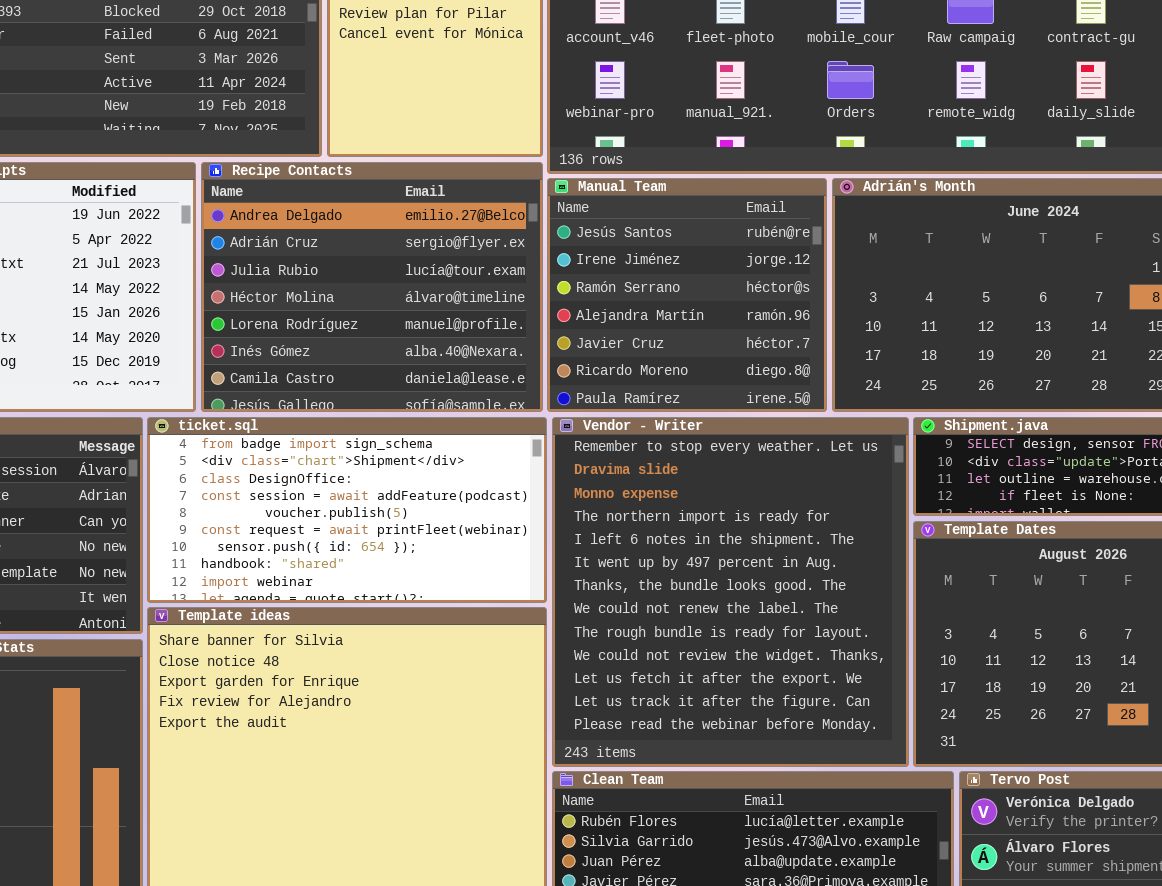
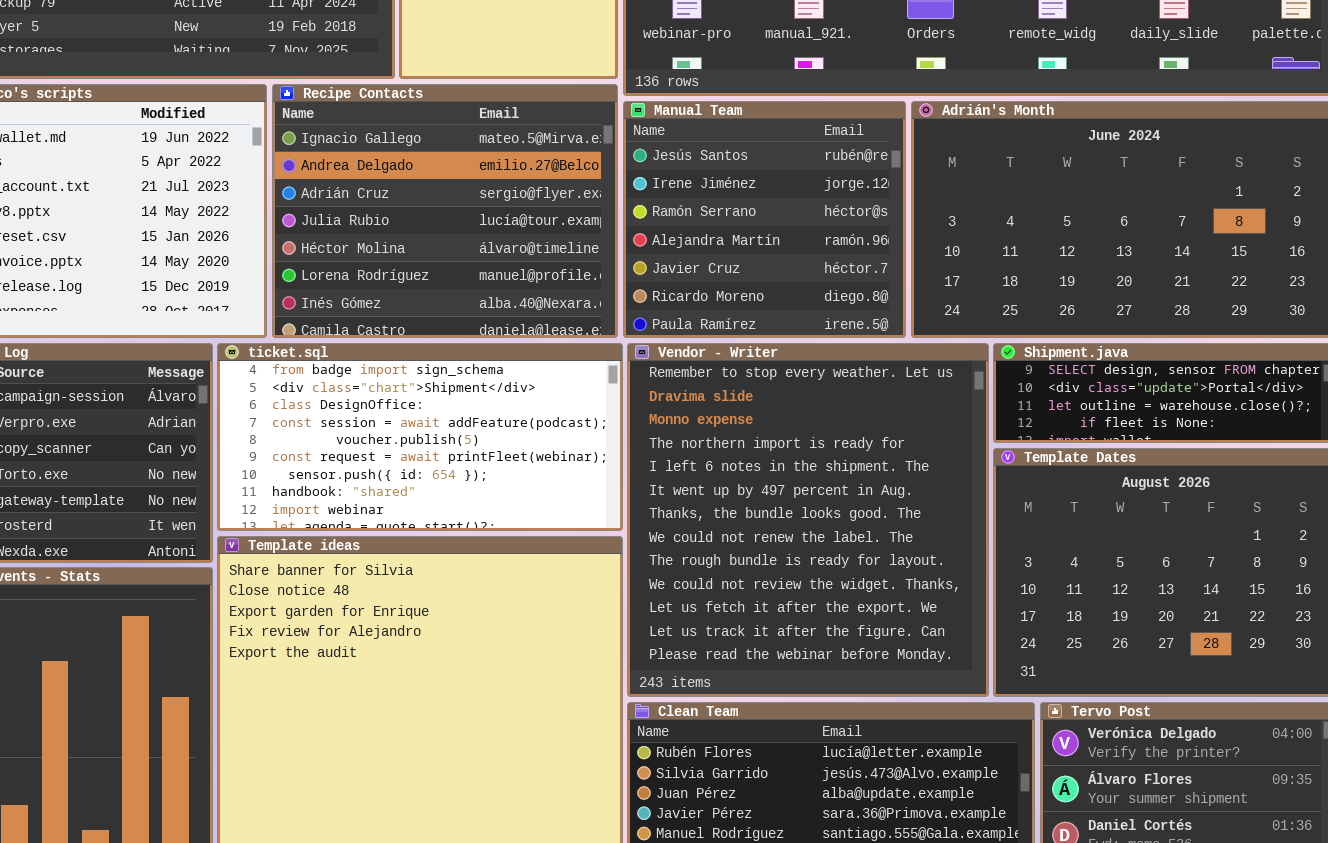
Recipe Contacts: [201,162,543,412] -> [272,84,618,338], scrolled up 1 row

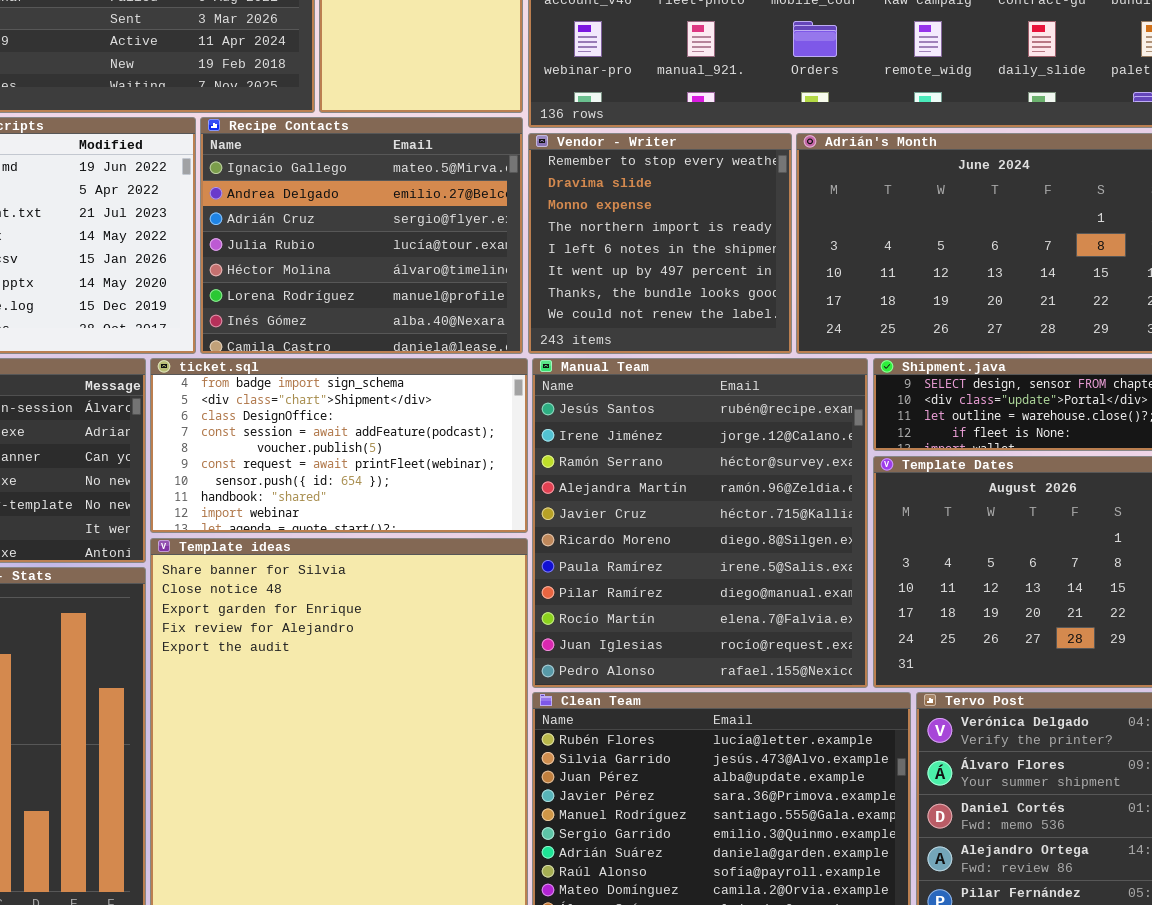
Manual Team: [623,101,906,338] -> [532,358,868,688], moved, resized
Vendor - Writer: [627,343,989,697] -> [528,133,792,354], moved, resized

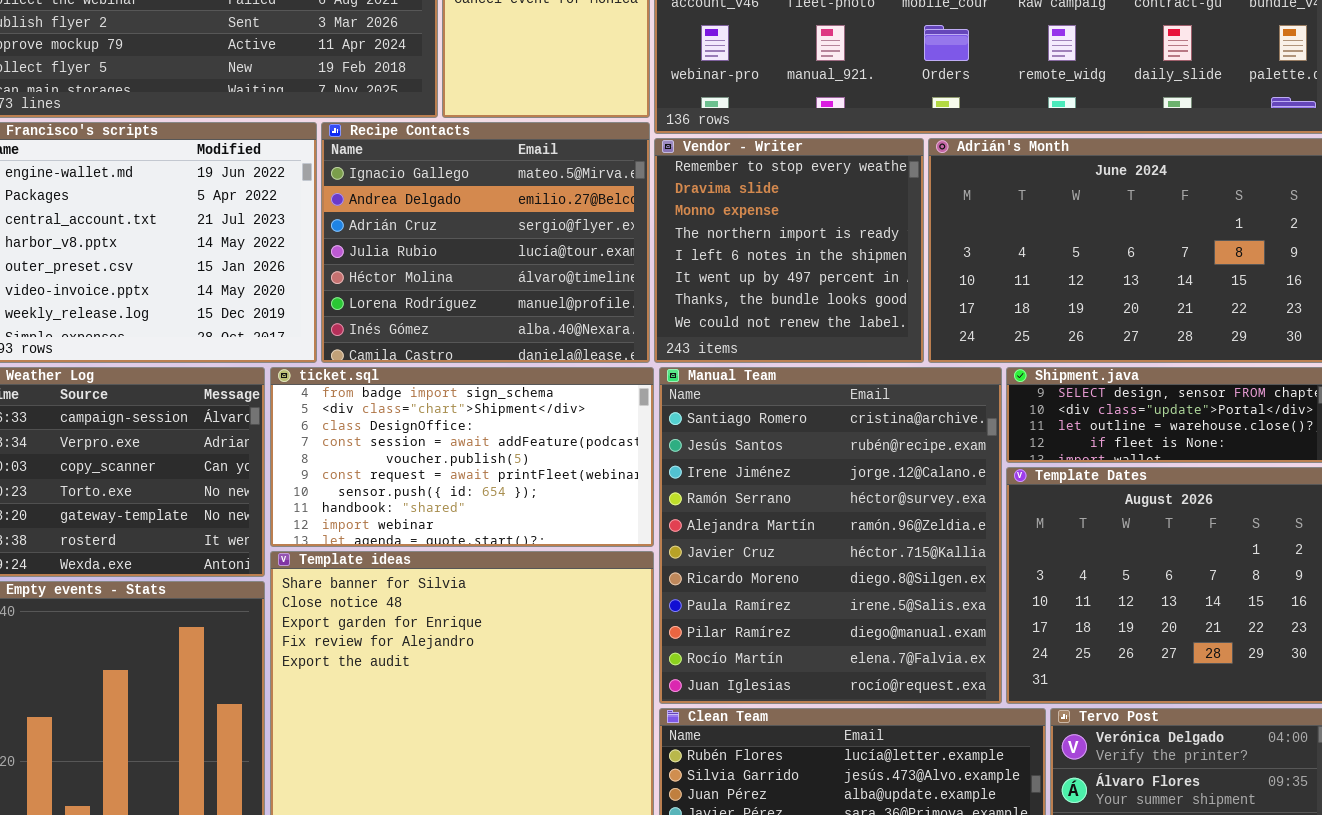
Manual Team: [532,358,868,688] -> [659,367,1002,704], scrolled up 1 row

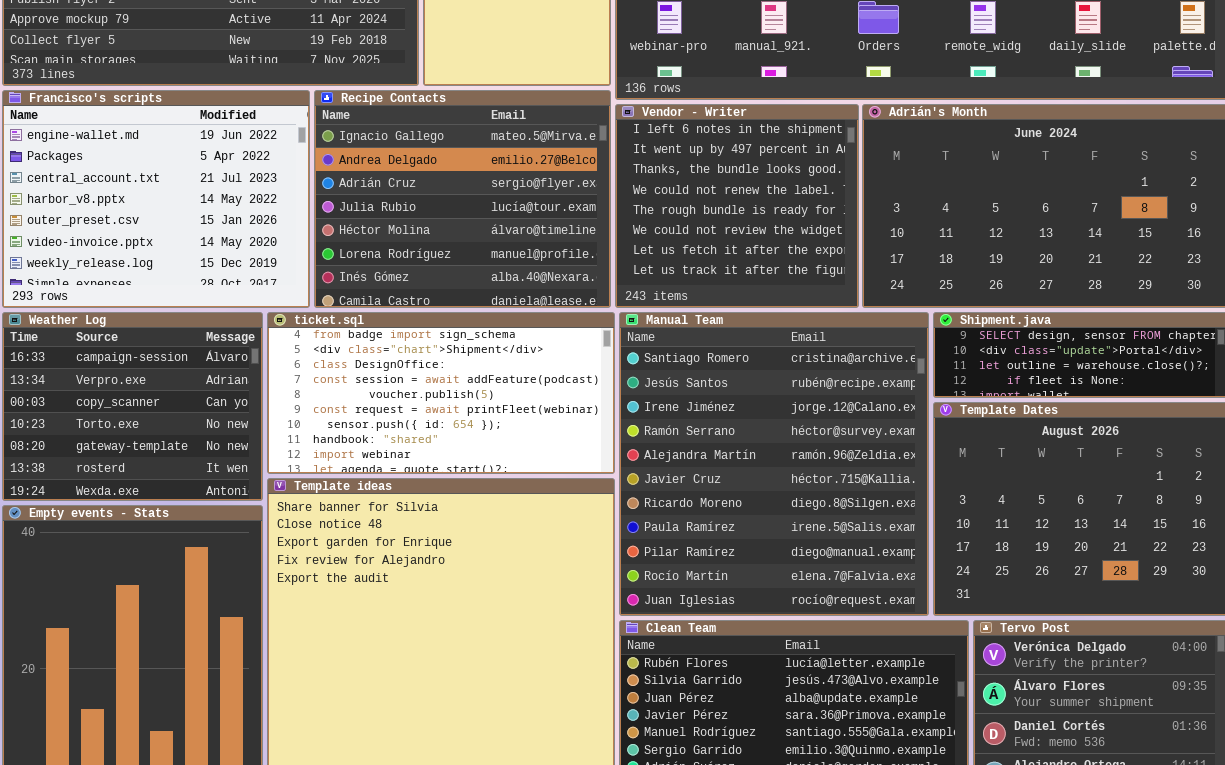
Vendor - Writer: [654,138,924,363] -> [615,104,859,308], scrolled down 4 rows

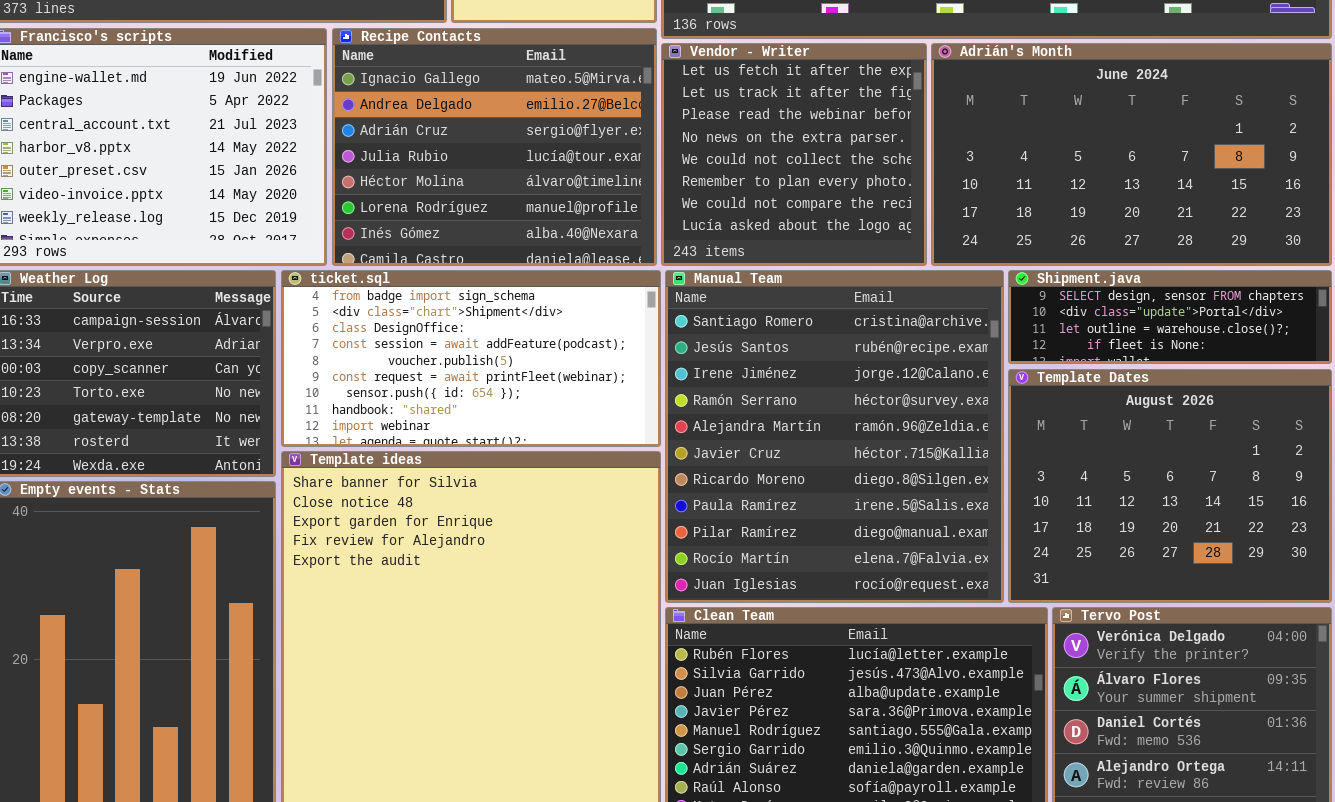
Vendor - Writer: [615,104,859,308] -> [661,43,927,266], scrolled down 6 rows

